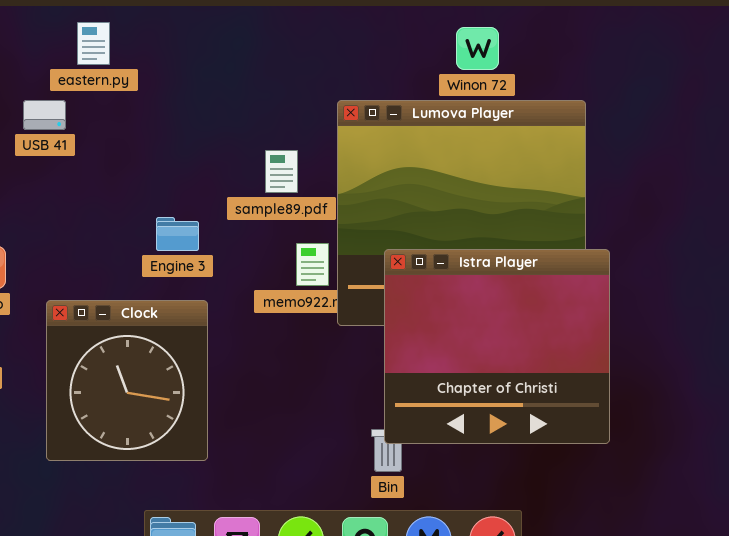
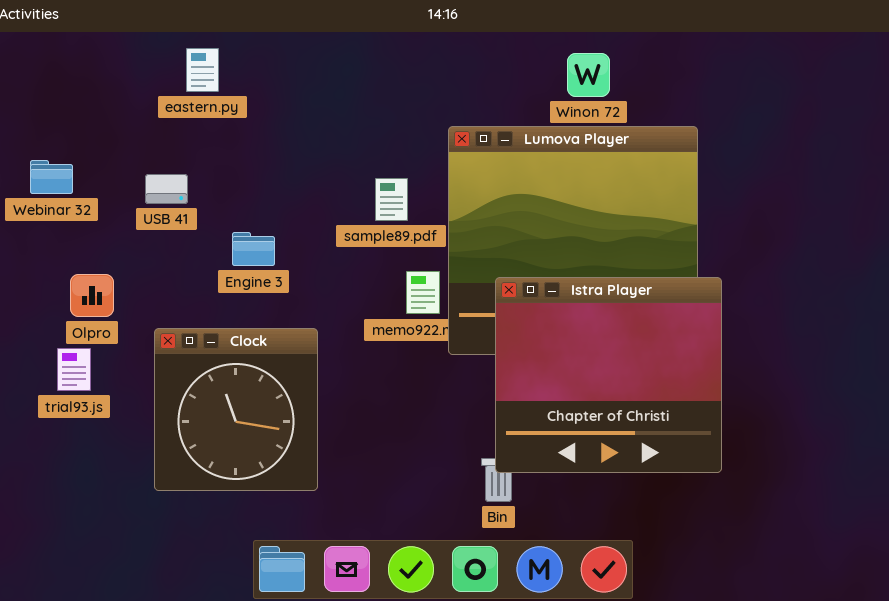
USB 41: [23,100,66,130] -> [145,174,188,204], moved
Engine 3: [156,217,199,251] -> [232,232,275,266], moved

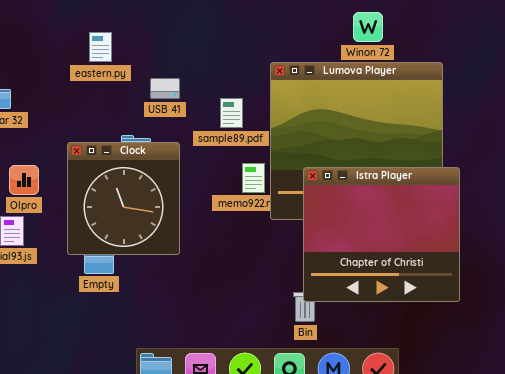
eastern.py: [186,48,219,92] -> [89,32,112,62], moved
USB 41: [145,174,188,204] -> [150,78,180,99], moved
Clock: [154,328,318,491] -> [67,142,180,255], moved

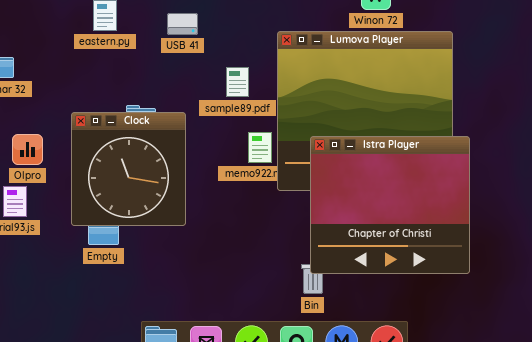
USB 41: [150,78,180,99] -> [167,13,198,35], moved

